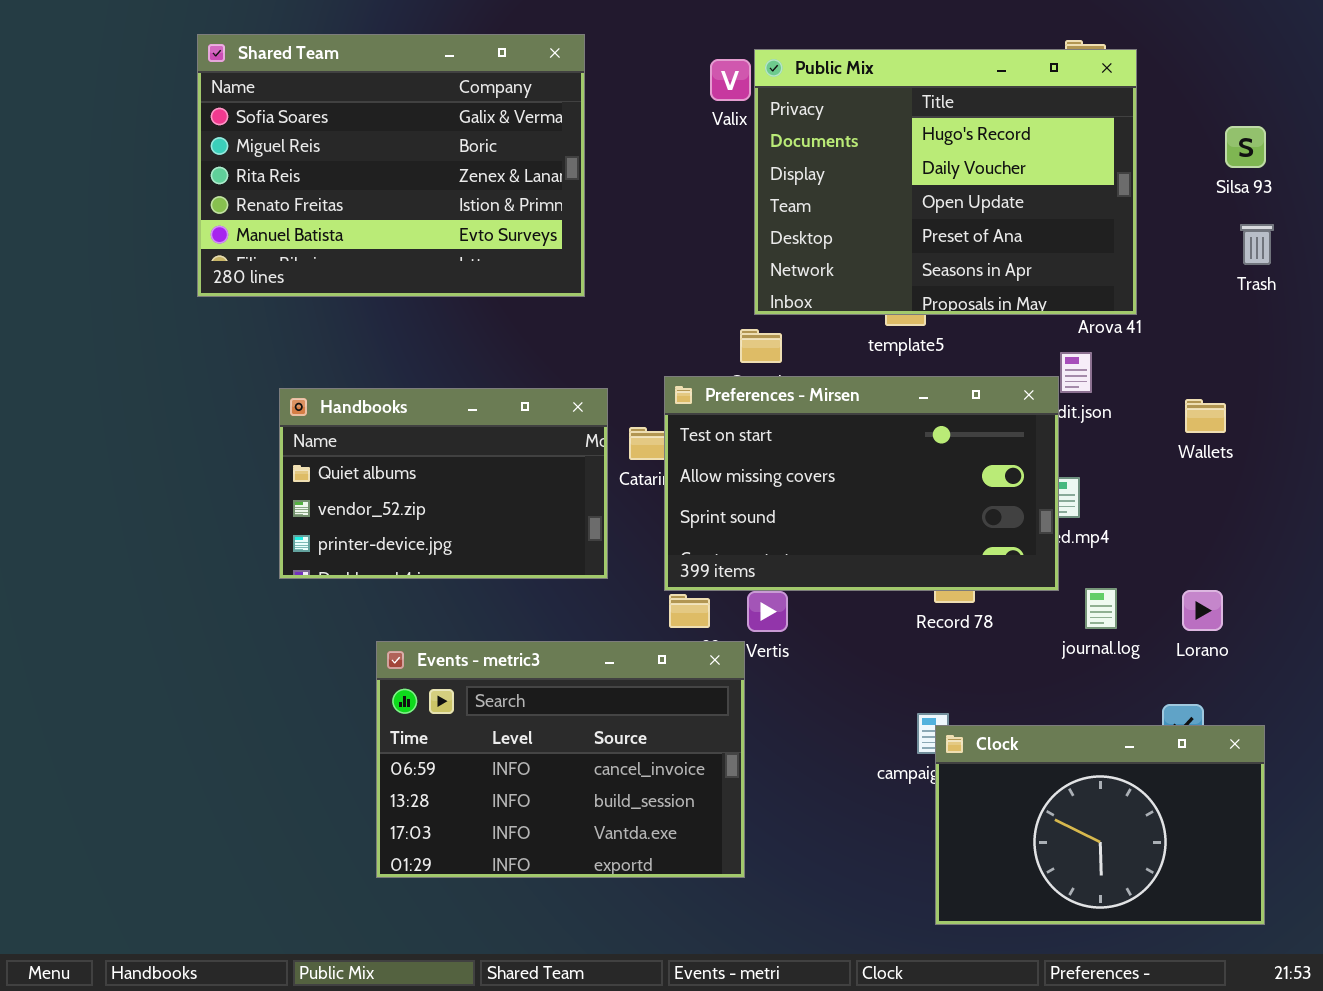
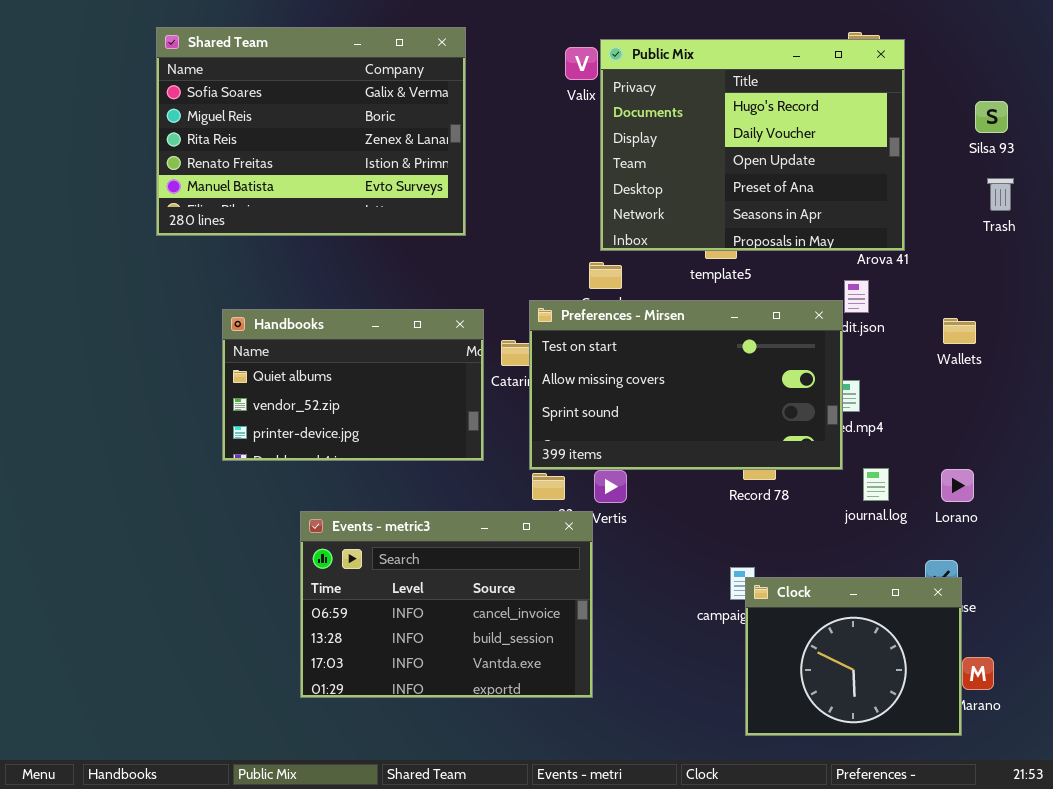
Clock: [935,725,1265,925] -> [745,577,962,736], resized

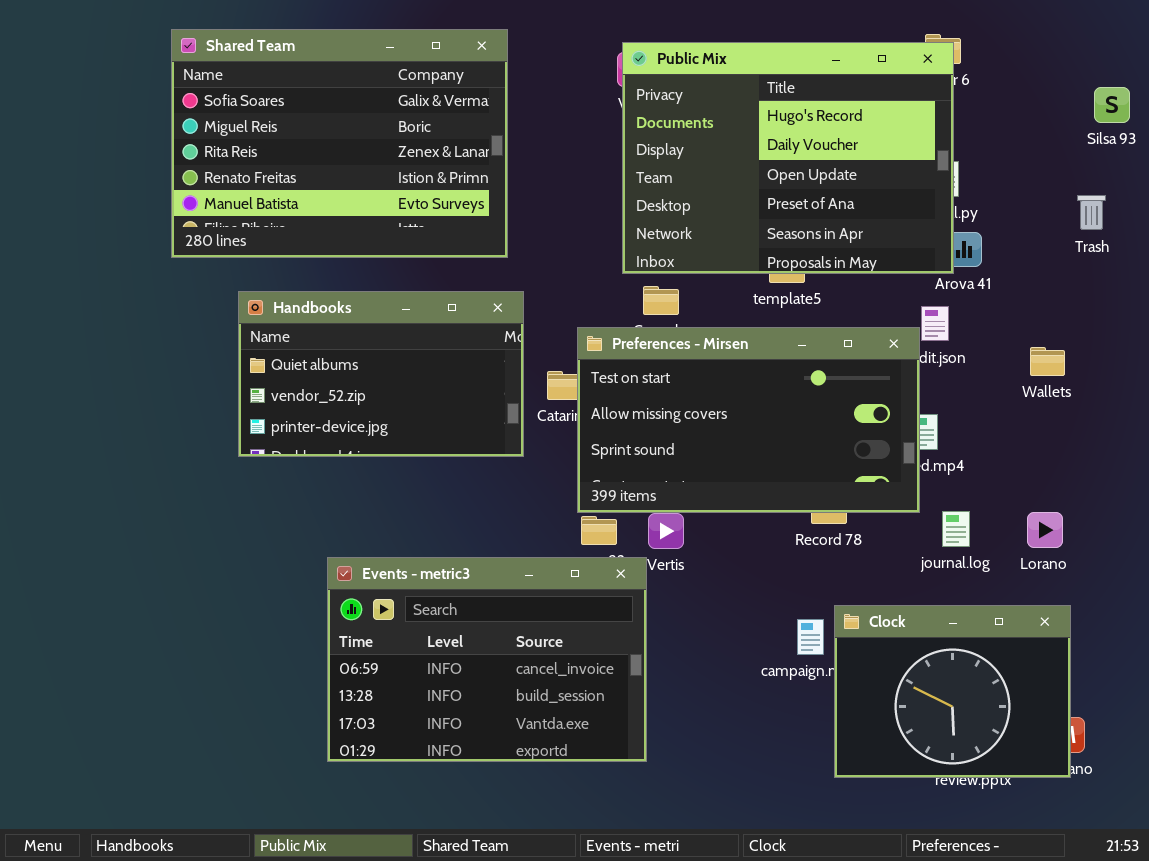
Public Mix: [600,39,905,251] -> [622,42,954,274], moved
Silsa 93: [975,101,1008,133] -> [1094,87,1130,123], moved
Handbooks: [222,309,484,461] -> [238,291,524,457], moved
Clock: [745,577,962,736] -> [834,605,1071,778], moved

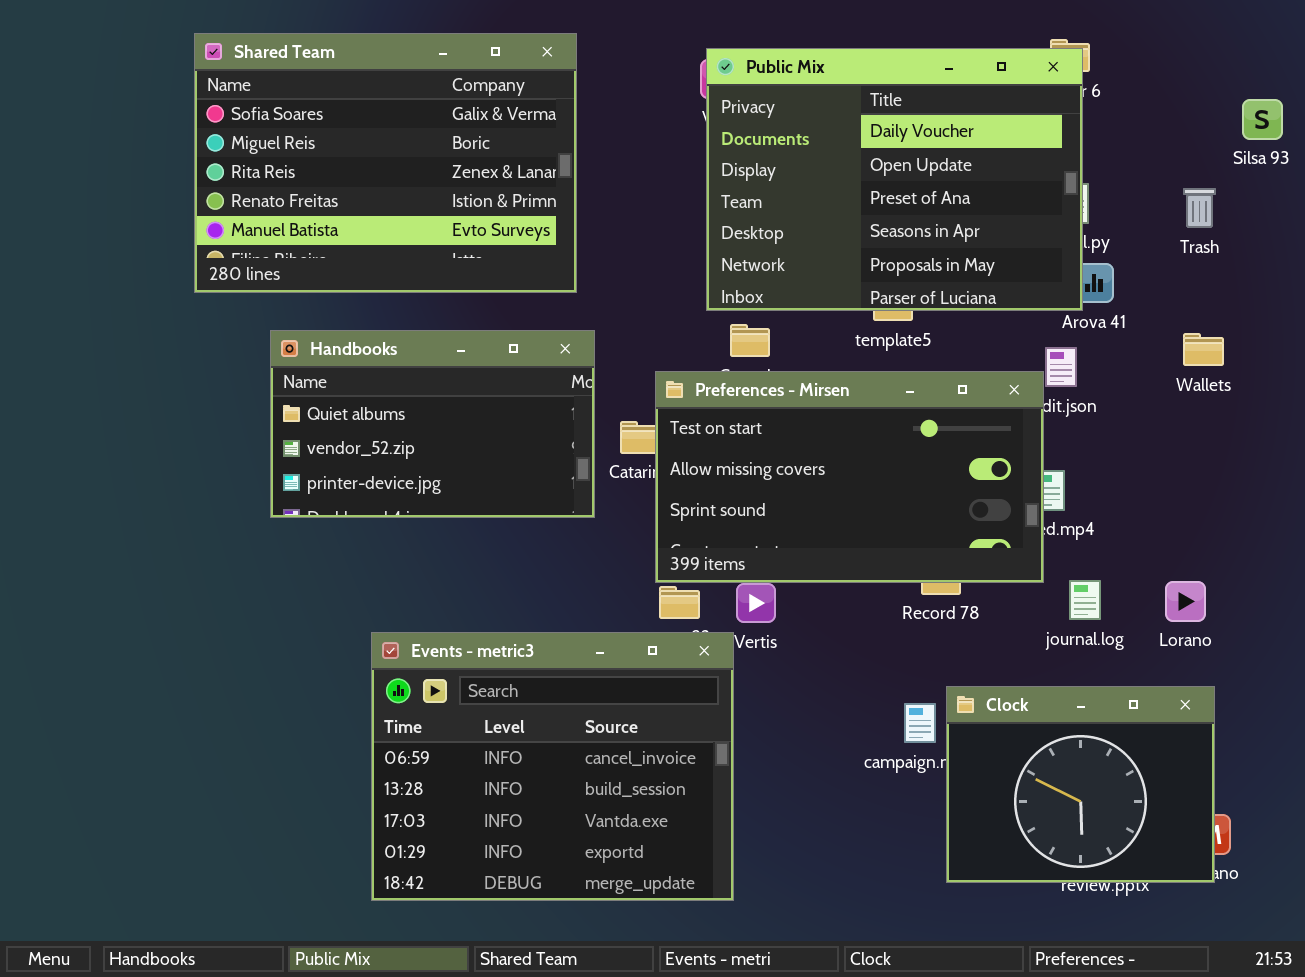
Public Mix: [622,42,954,274] -> [706,48,1083,311], scrolled down 1 row
Trash: [1077,195,1106,230] -> [1183,188,1216,228], moved
Wallets: [1030,347,1065,376] -> [1183,333,1224,366], moved
Events - metric3: [327,557,647,762] -> [371,632,734,901], resized

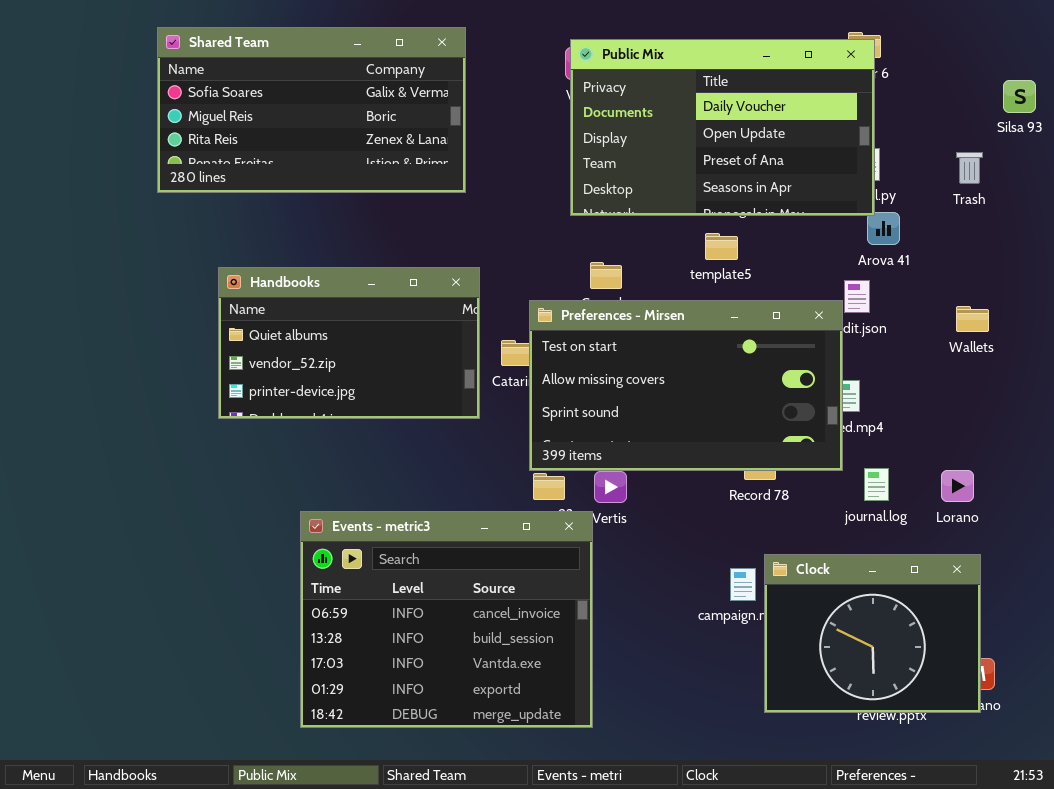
Shared Team: [194,33,577,293] -> [157,27,466,193], resized
Public Mix: [706,48,1083,311] -> [570,39,875,216], resized
Wallets: [1183,333,1224,366] -> [956,306,989,332], moved

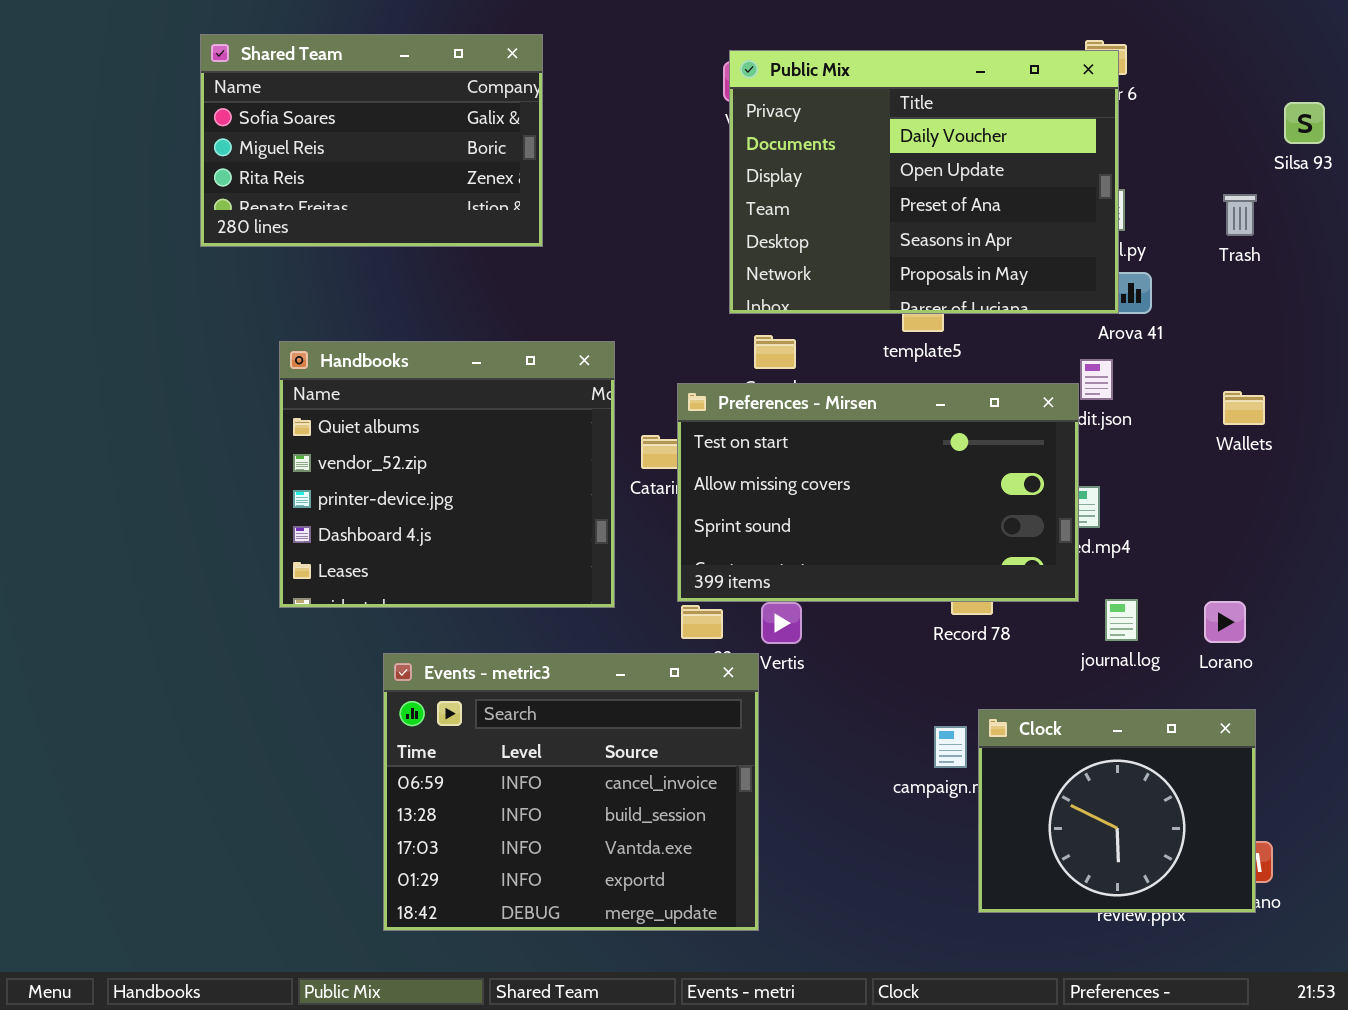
Shared Team: [157,27,466,193] -> [200,34,543,247], resized
Public Mix: [570,39,875,216] -> [729,50,1119,314], resized
Handbooks: [218,267,480,419] -> [279,341,615,608], resized

